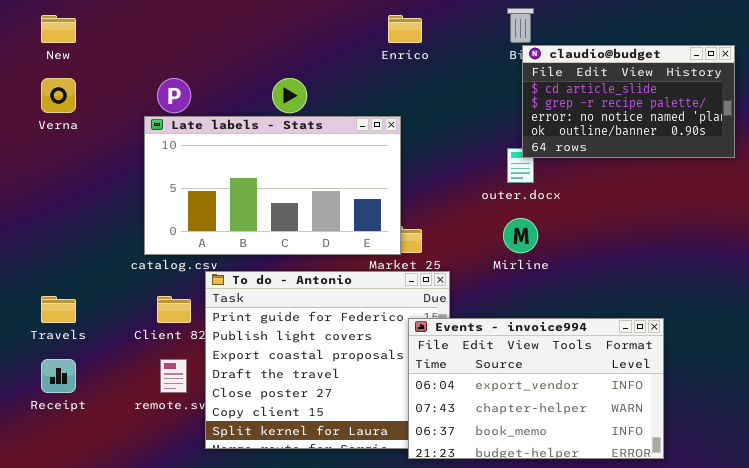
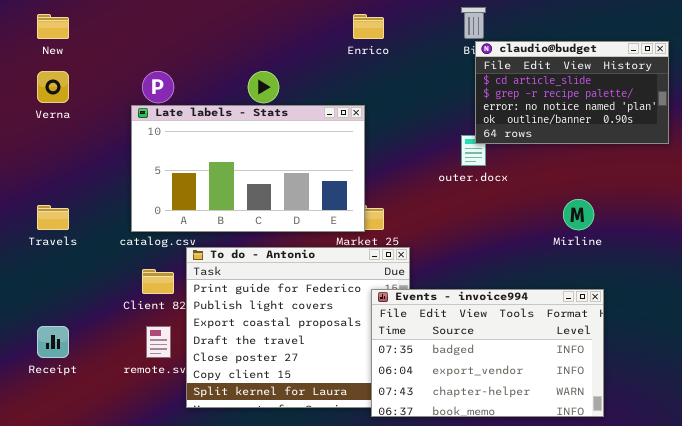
Mirline: [503,218,538,253] -> [563,199,594,230], moved
Travels: [41,296,76,323] -> [37,205,69,230], moved
Events - invoice994: [408,318,664,459] -> [371,289,604,417], scrolled up 1 row

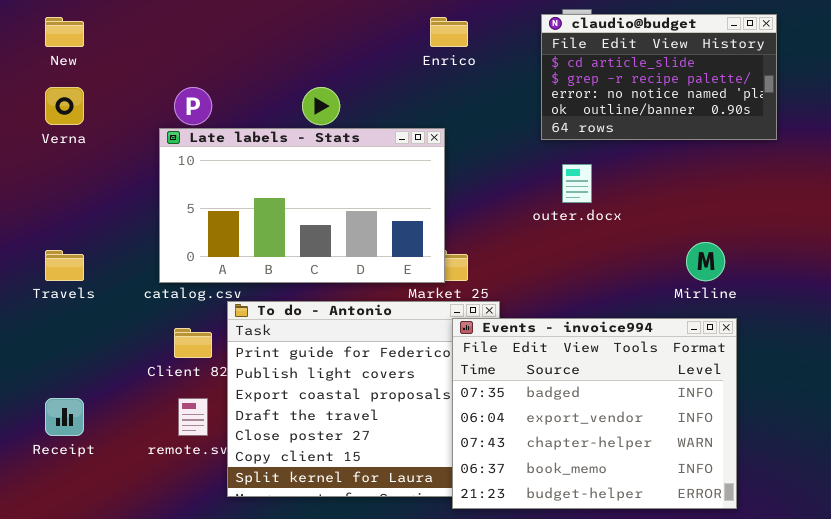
claudio@budget: [475,41,669,144] -> [541,14,777,140], moved
Events - invoice994: [371,289,604,417] -> [452,318,737,509], resized

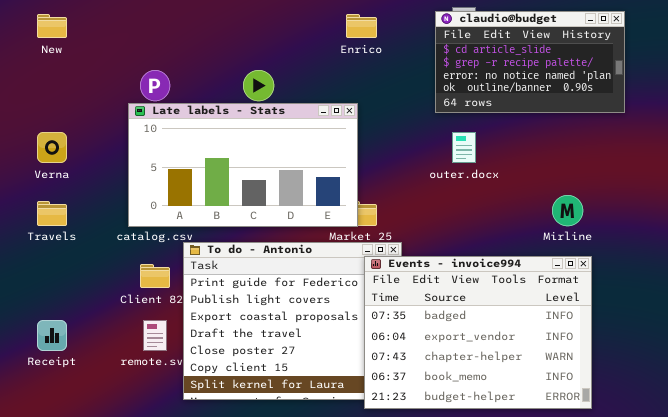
Verna: [45,87,84,125] -> [37,132,67,163], moved

